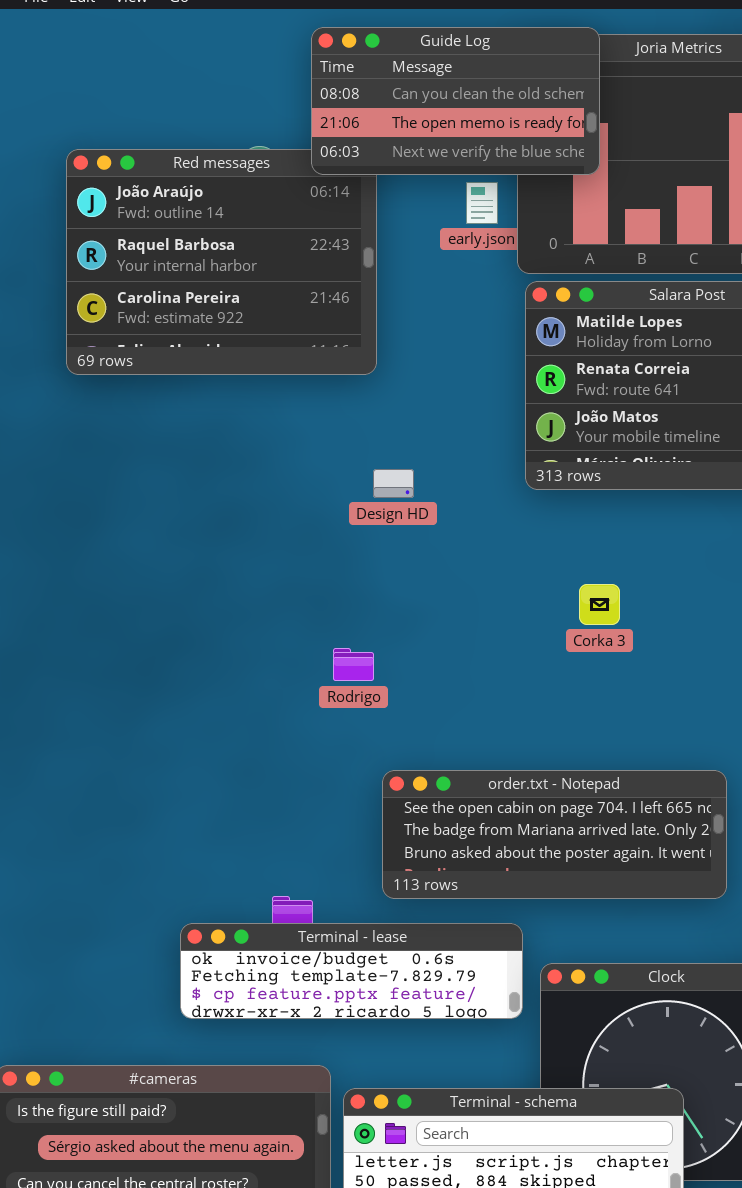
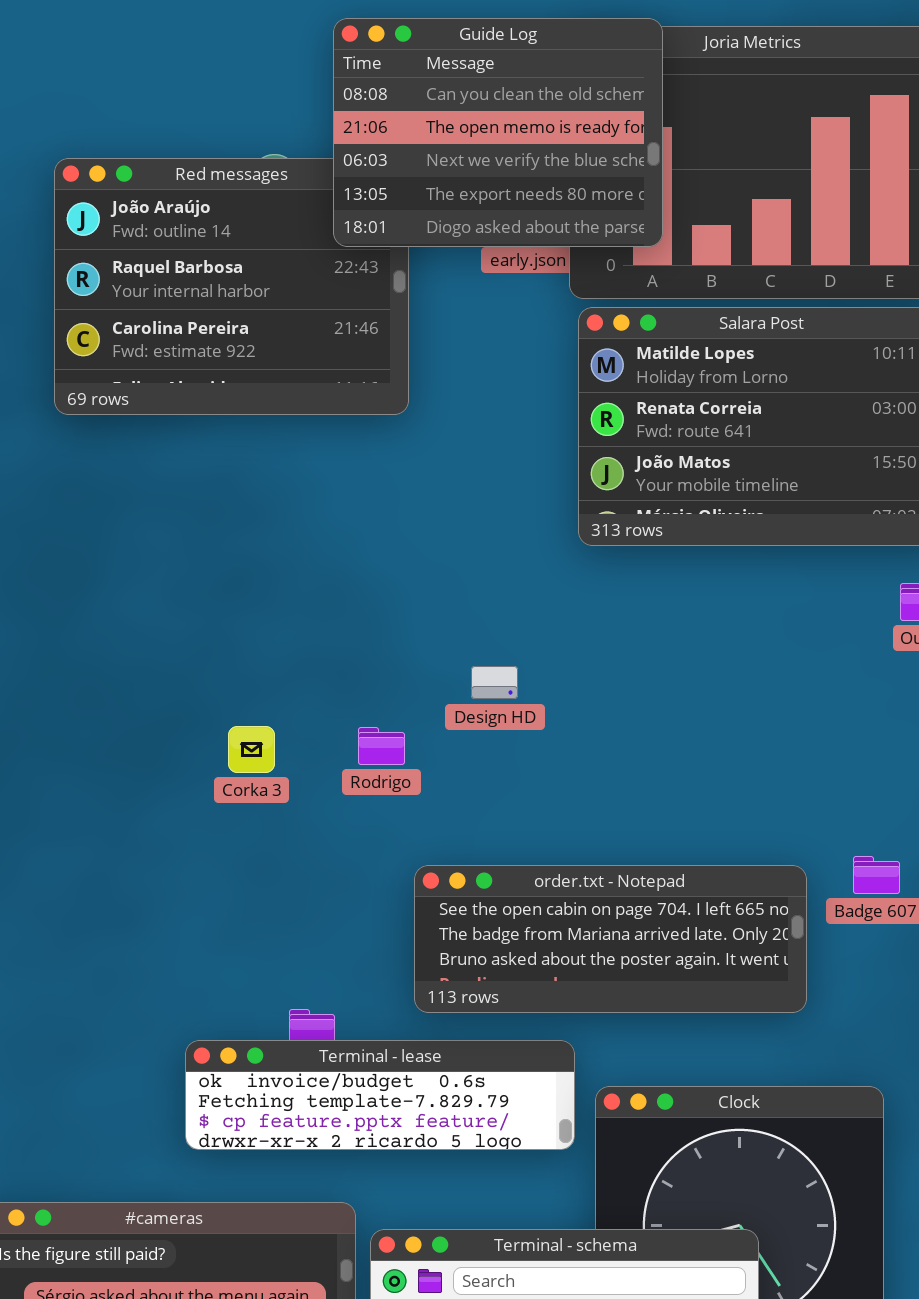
Guide Log: [311,27,600,175] -> [333,18,663,247], resized
Design HD: [373,469,414,498] -> [471,666,518,699], moved
Corka 3: [579,584,620,625] -> [228,726,275,773], moved

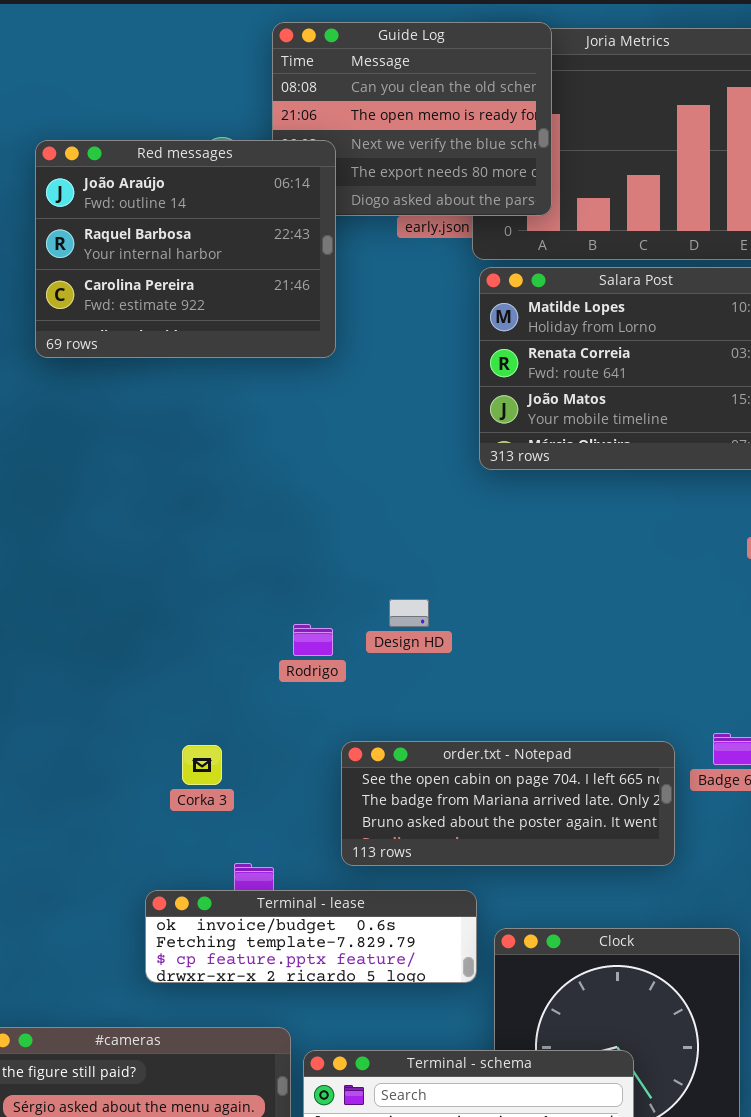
Red messages: [54,158,409,415] -> [35,140,336,358], raised
Design HD: [471,666,518,699] -> [389,599,429,627], moved
Corka 3: [228,726,275,773] -> [182,745,222,785], moved

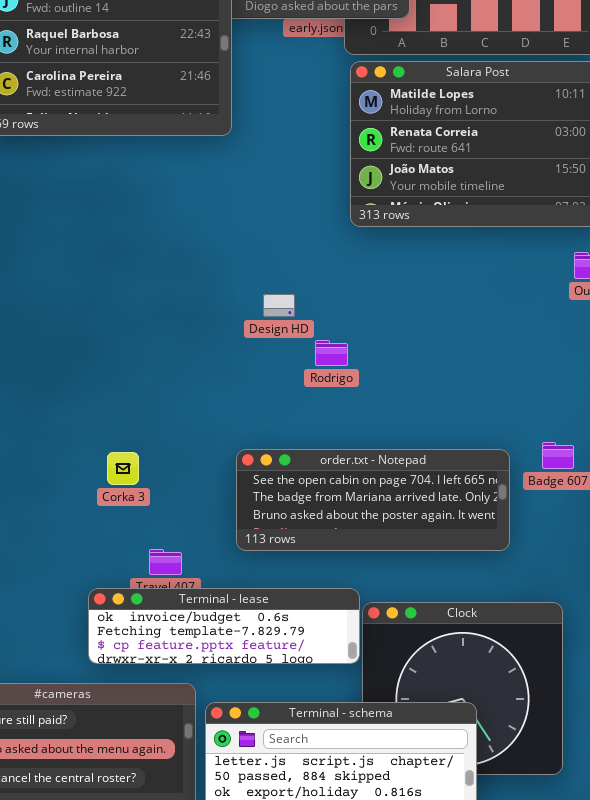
Design HD: [389,599,429,627] -> [263,294,295,317], moved
Rodrigo: [293,624,333,656] -> [315,340,348,366], moved
Terminal - lease: [145,890,477,983] -> [88,588,360,664], moved

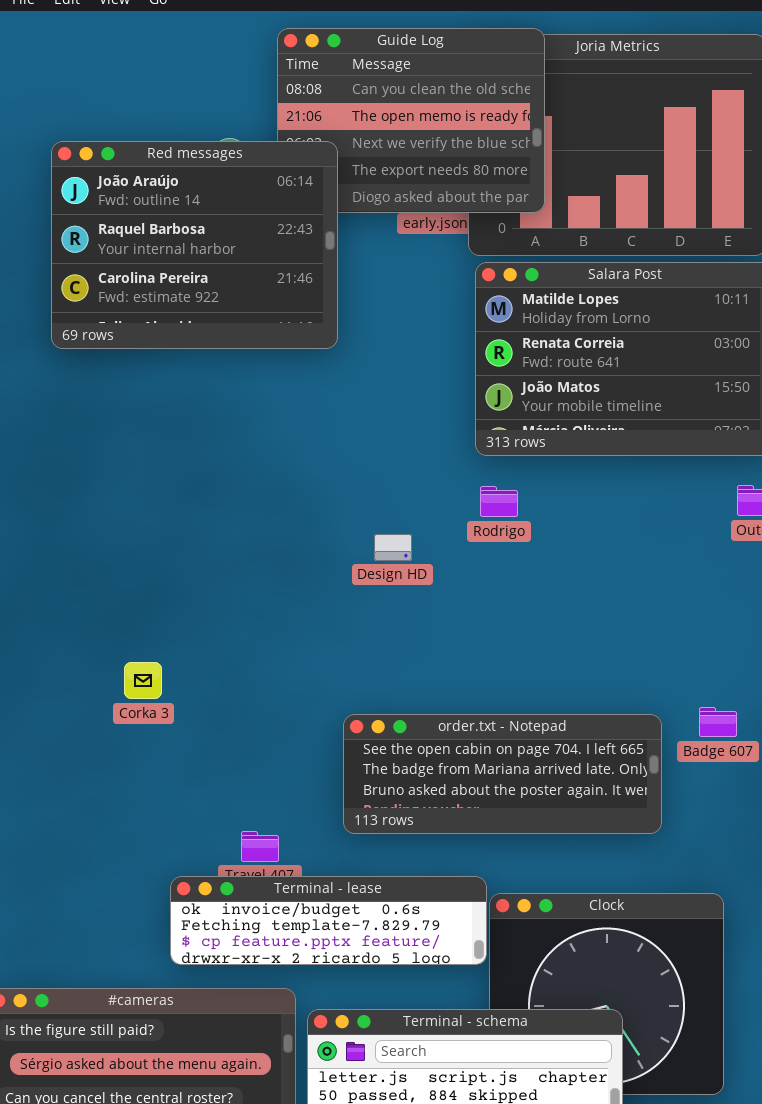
Rodrigo: [315,340,348,366] -> [480,486,518,517], moved
Corka 3: [107,452,139,485] -> [124,662,162,699], moved

